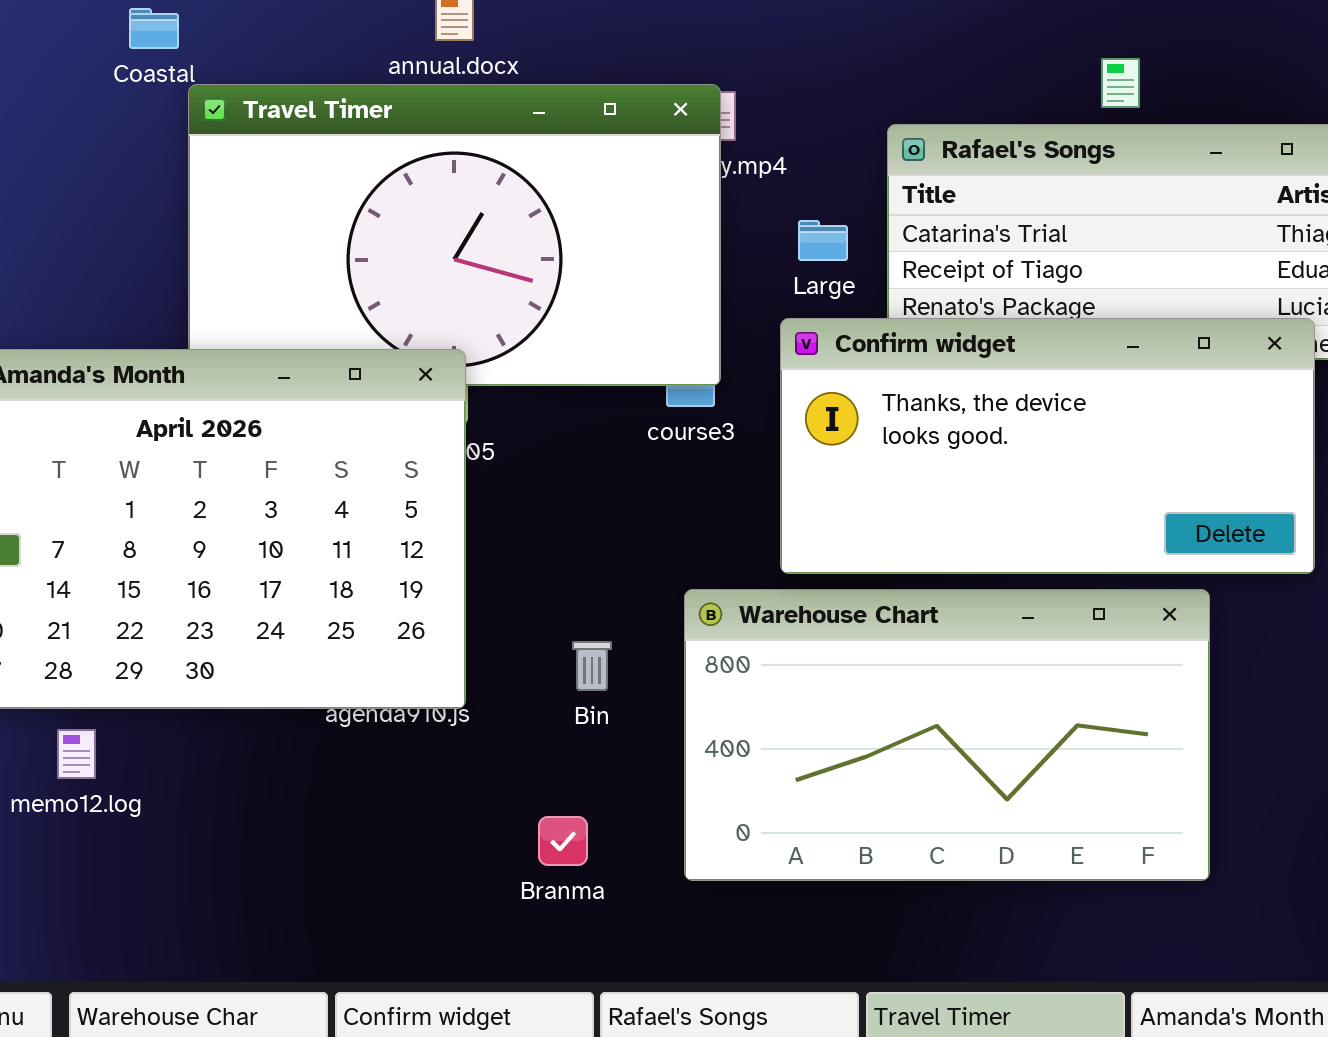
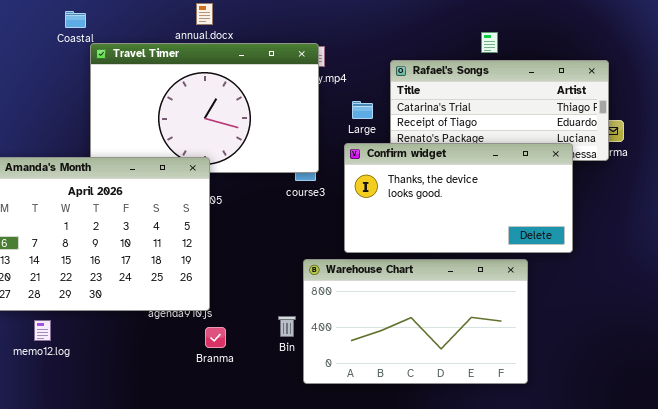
Bin: [572,641,612,691] -> [278,316,296,337], moved
Branma: [538,816,588,866] -> [205,327,226,348], moved

